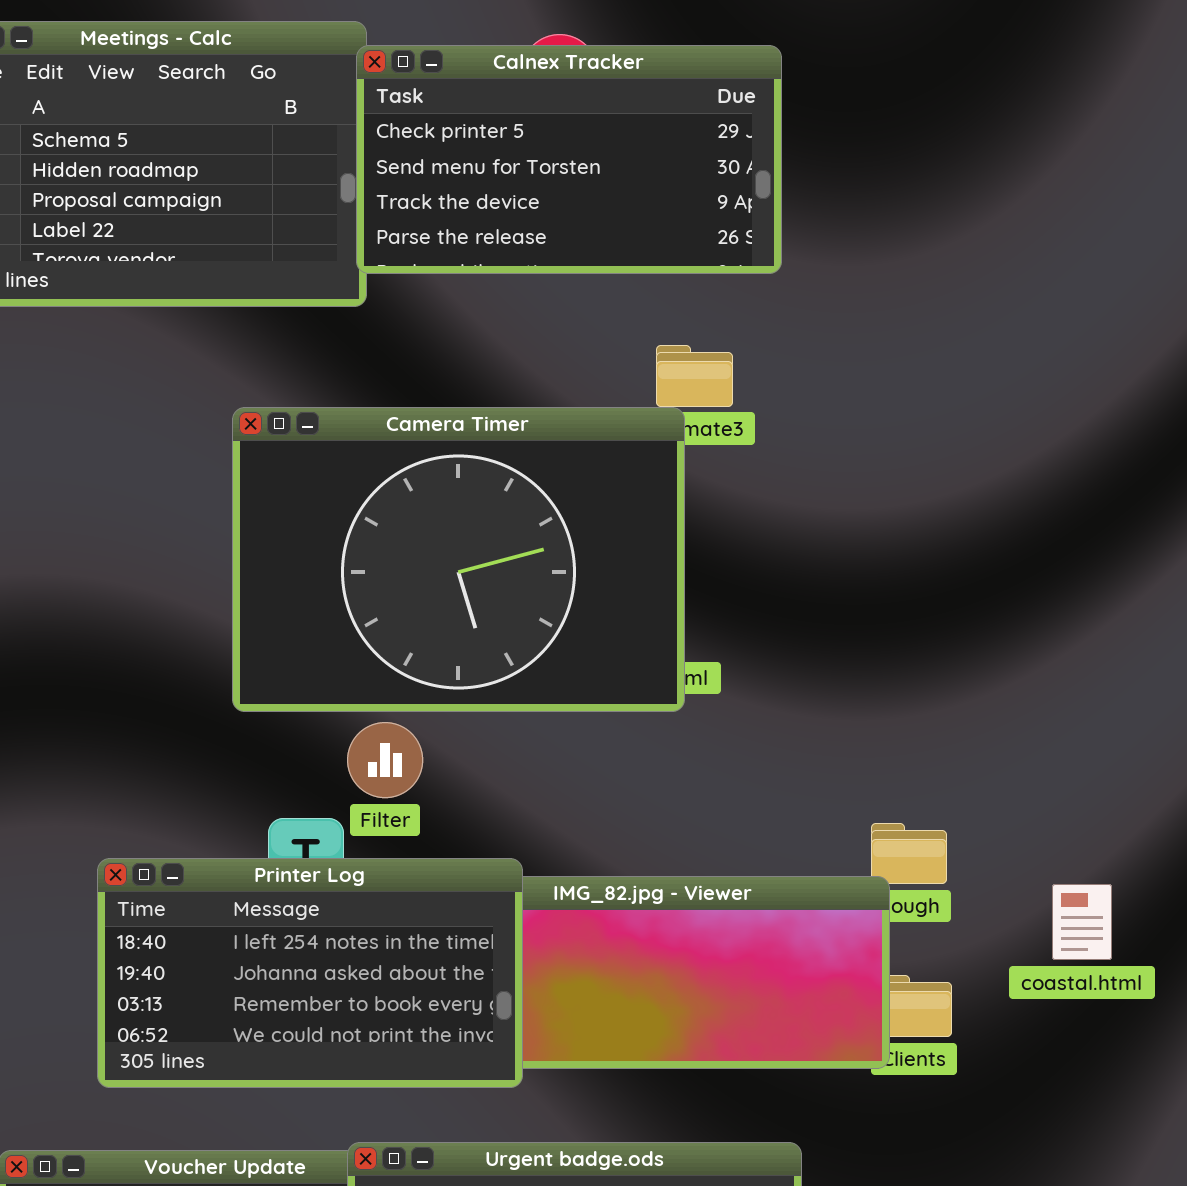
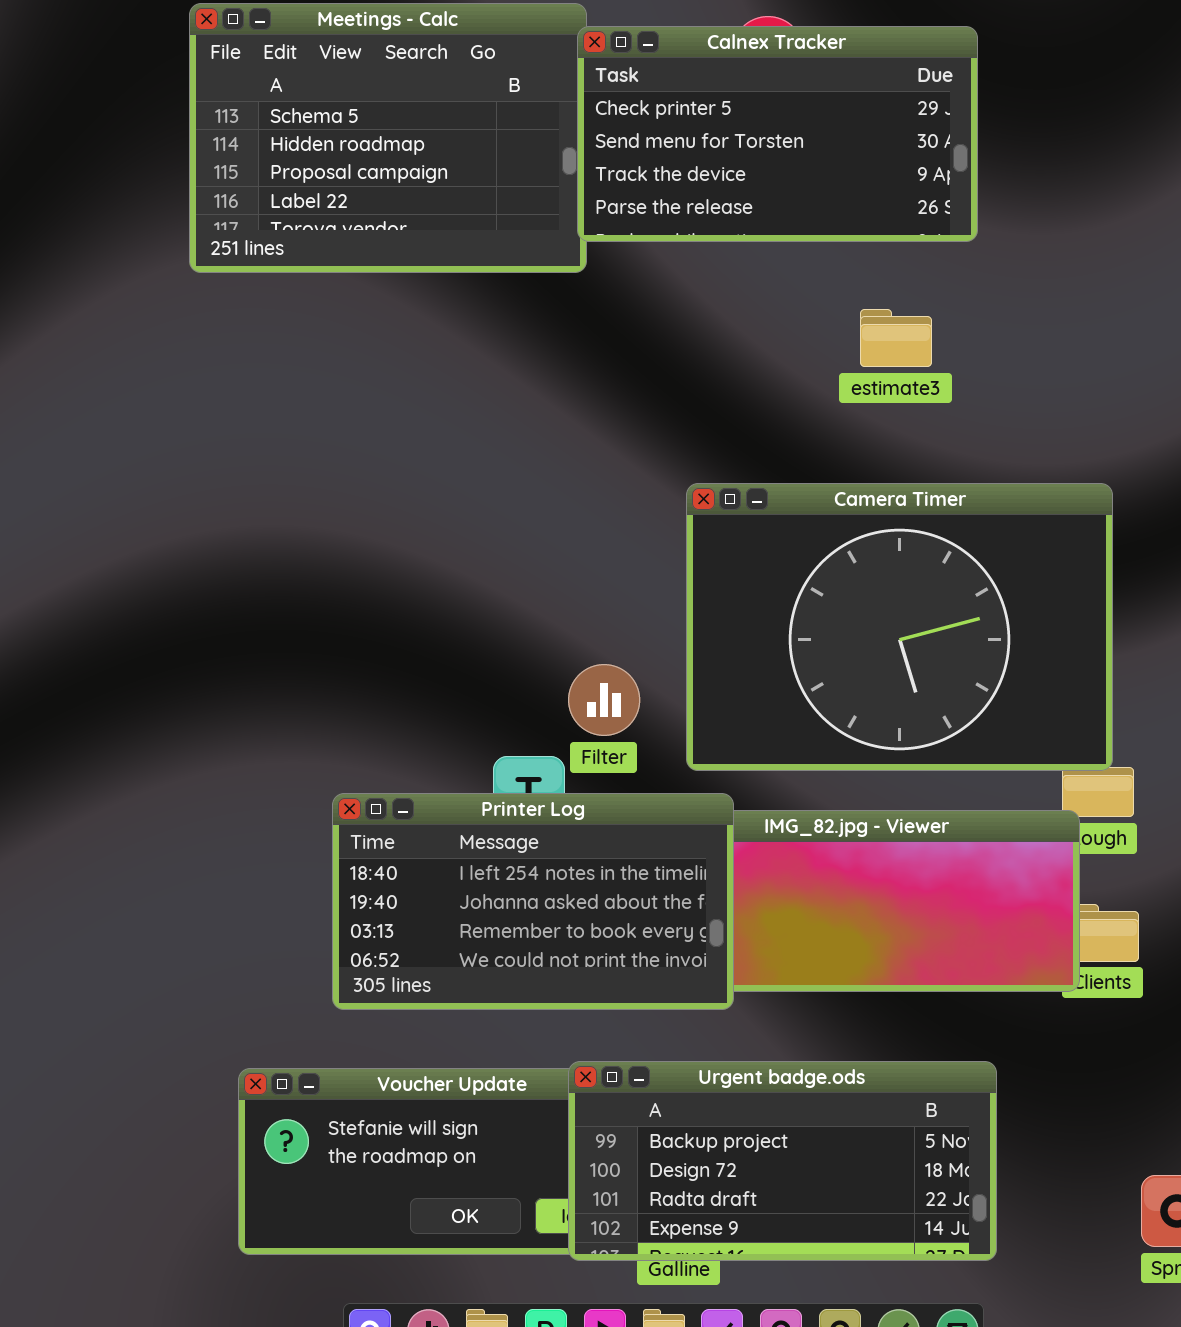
Camera Timer: [232,407,685,712] -> [686,483,1113,771], moved

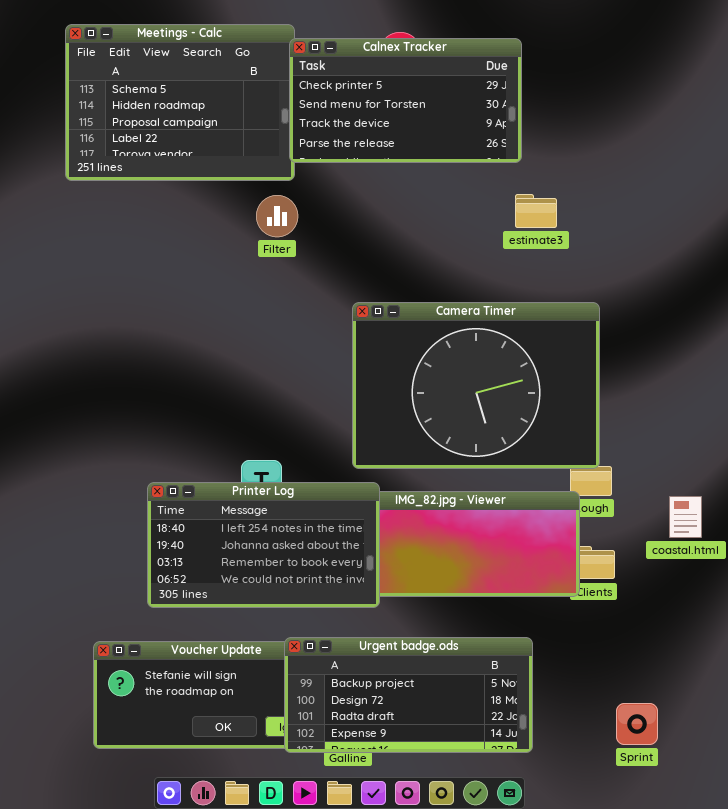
estimate3: [860,309,932,367] -> [515,194,557,228], moved
Filter: [568,664,640,736] -> [256,195,298,237], moved

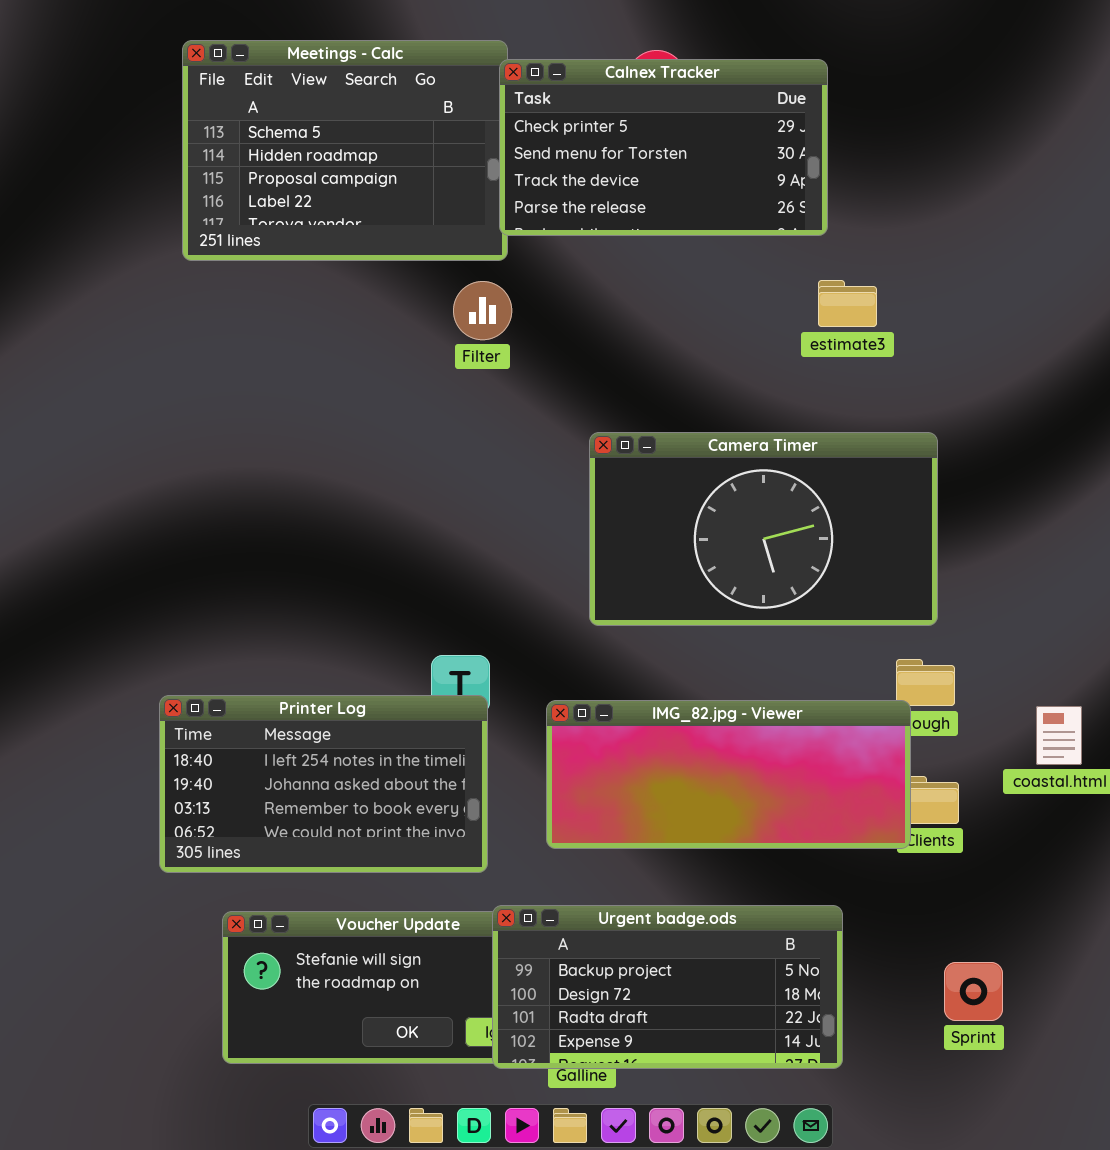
Camera Timer: [352,302,600,469] -> [589,432,938,626], resized
Printer Log: [147,482,380,608] -> [159,695,488,873], moved
Sprint: [616,703,658,745] -> [944,962,1003,1021], moved

